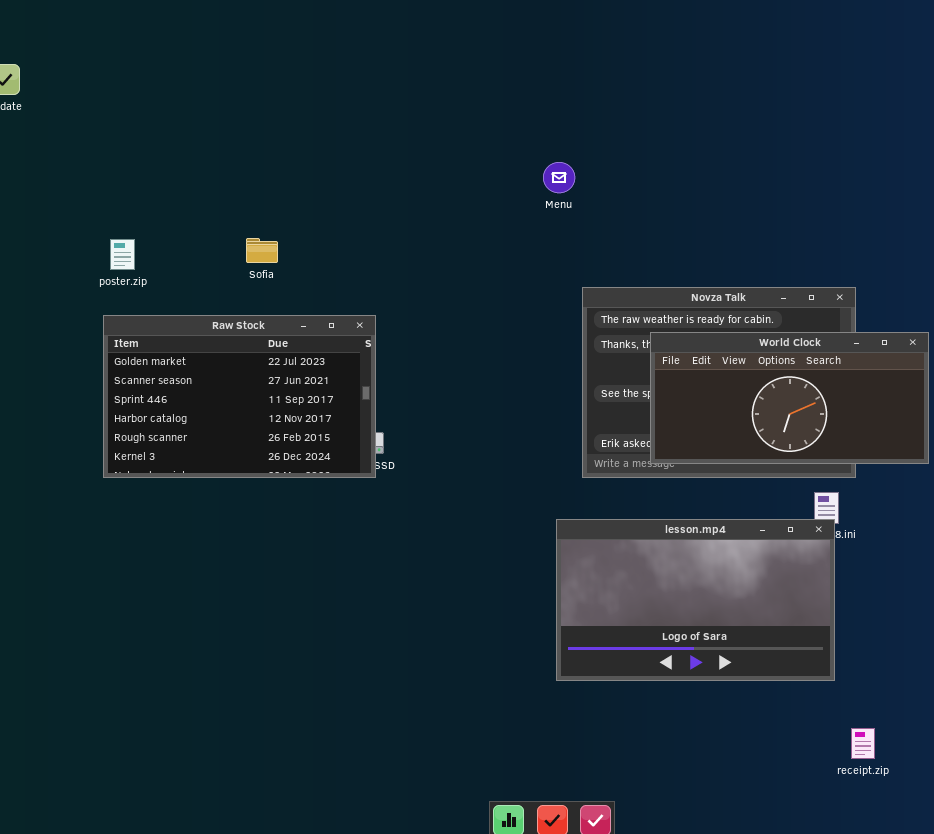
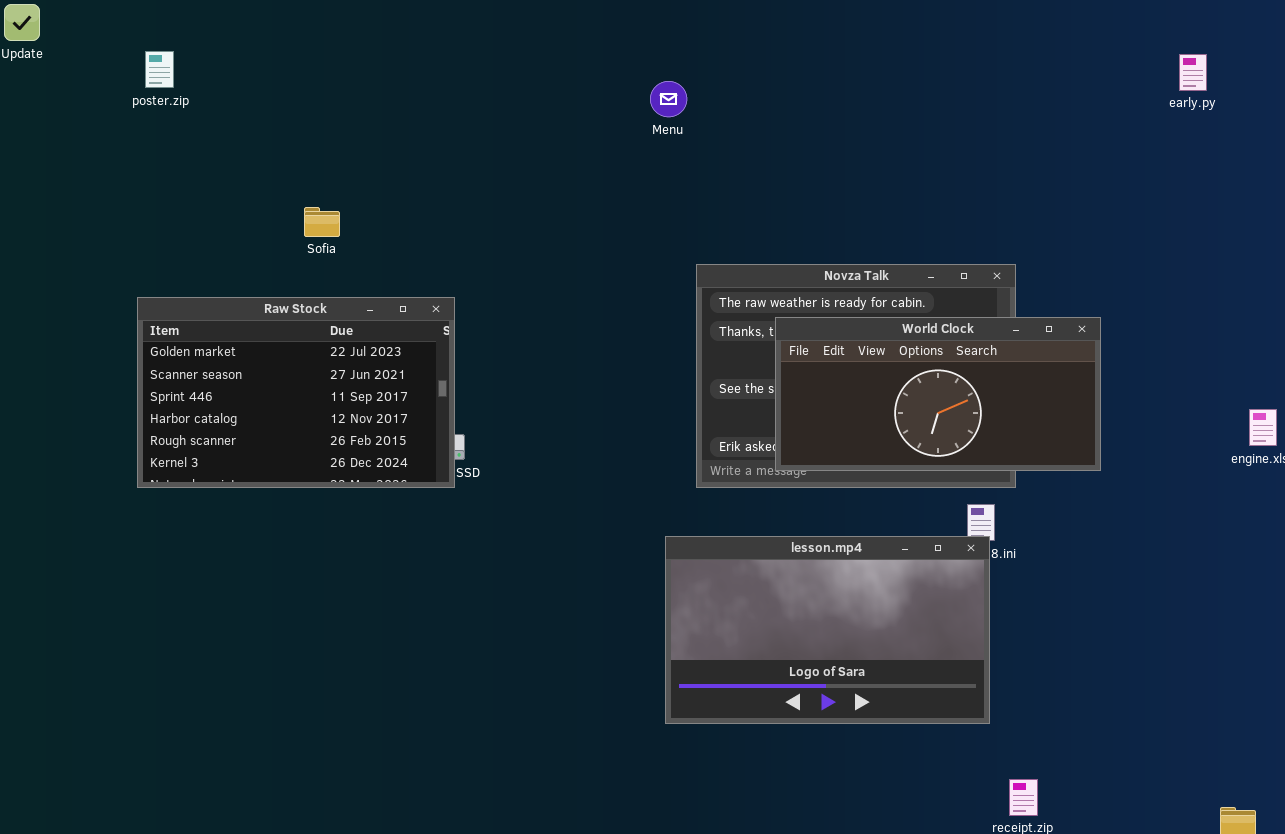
Menu: [543,162,575,193] -> [650,81,687,117], moved
poster.zip: [110,239,135,270] -> [145,51,174,88], moved

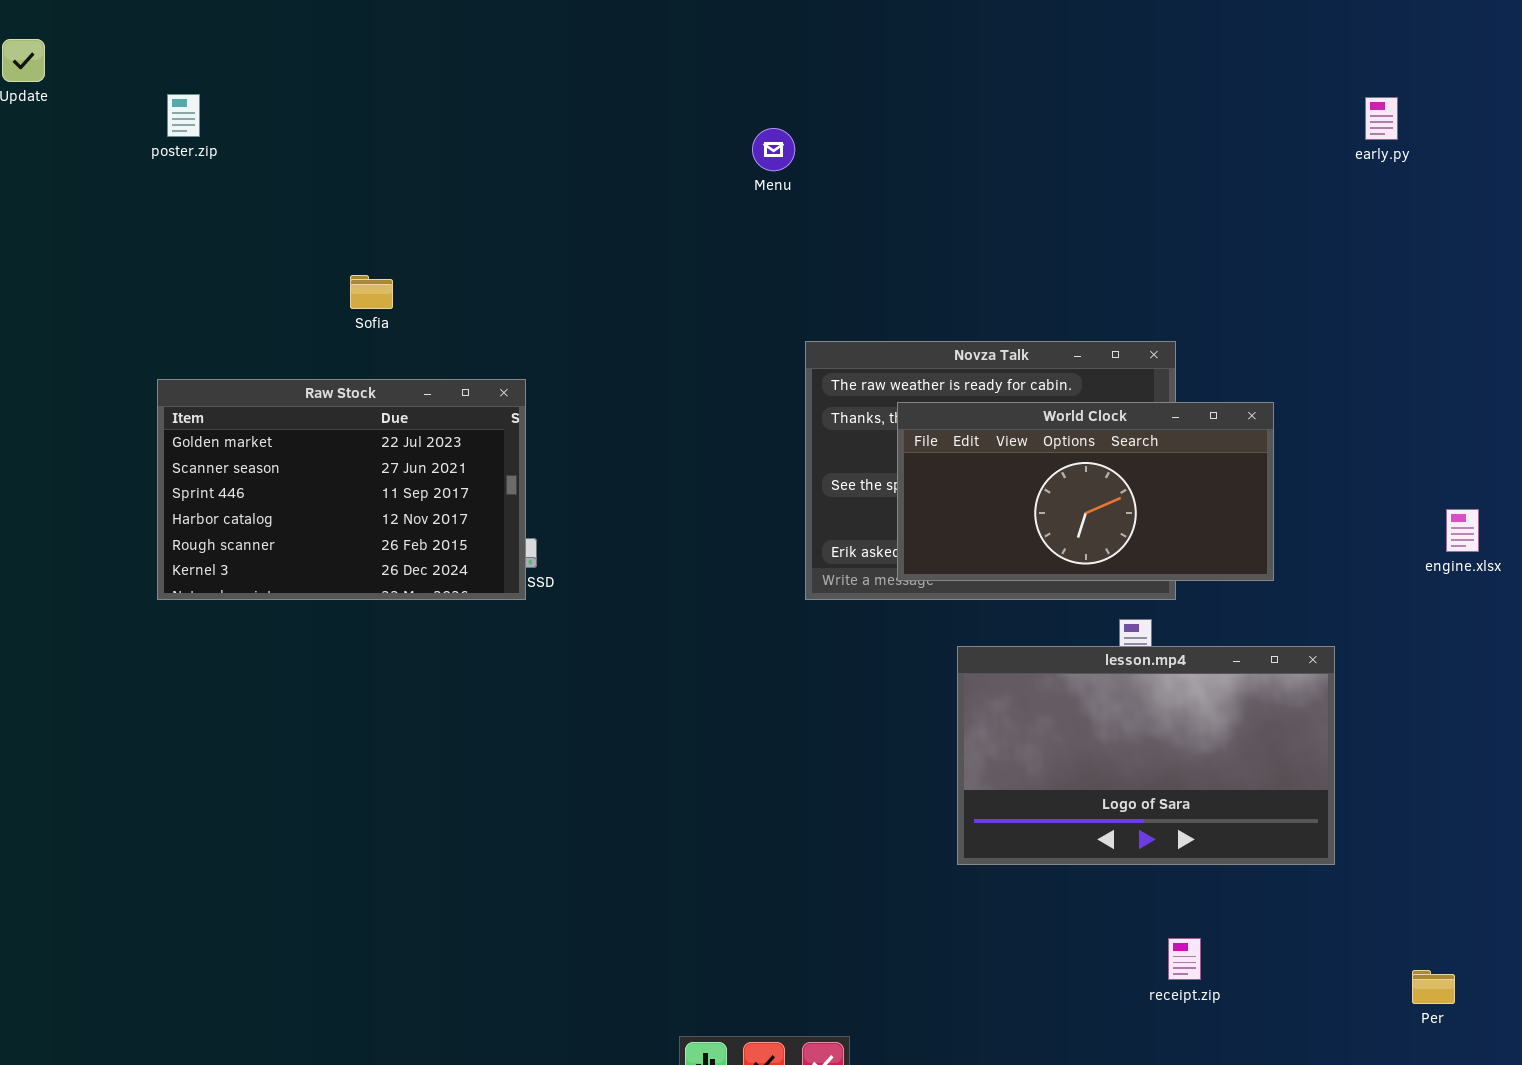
lesson.mp4: [665,536,990,724] -> [957,646,1335,865], moved

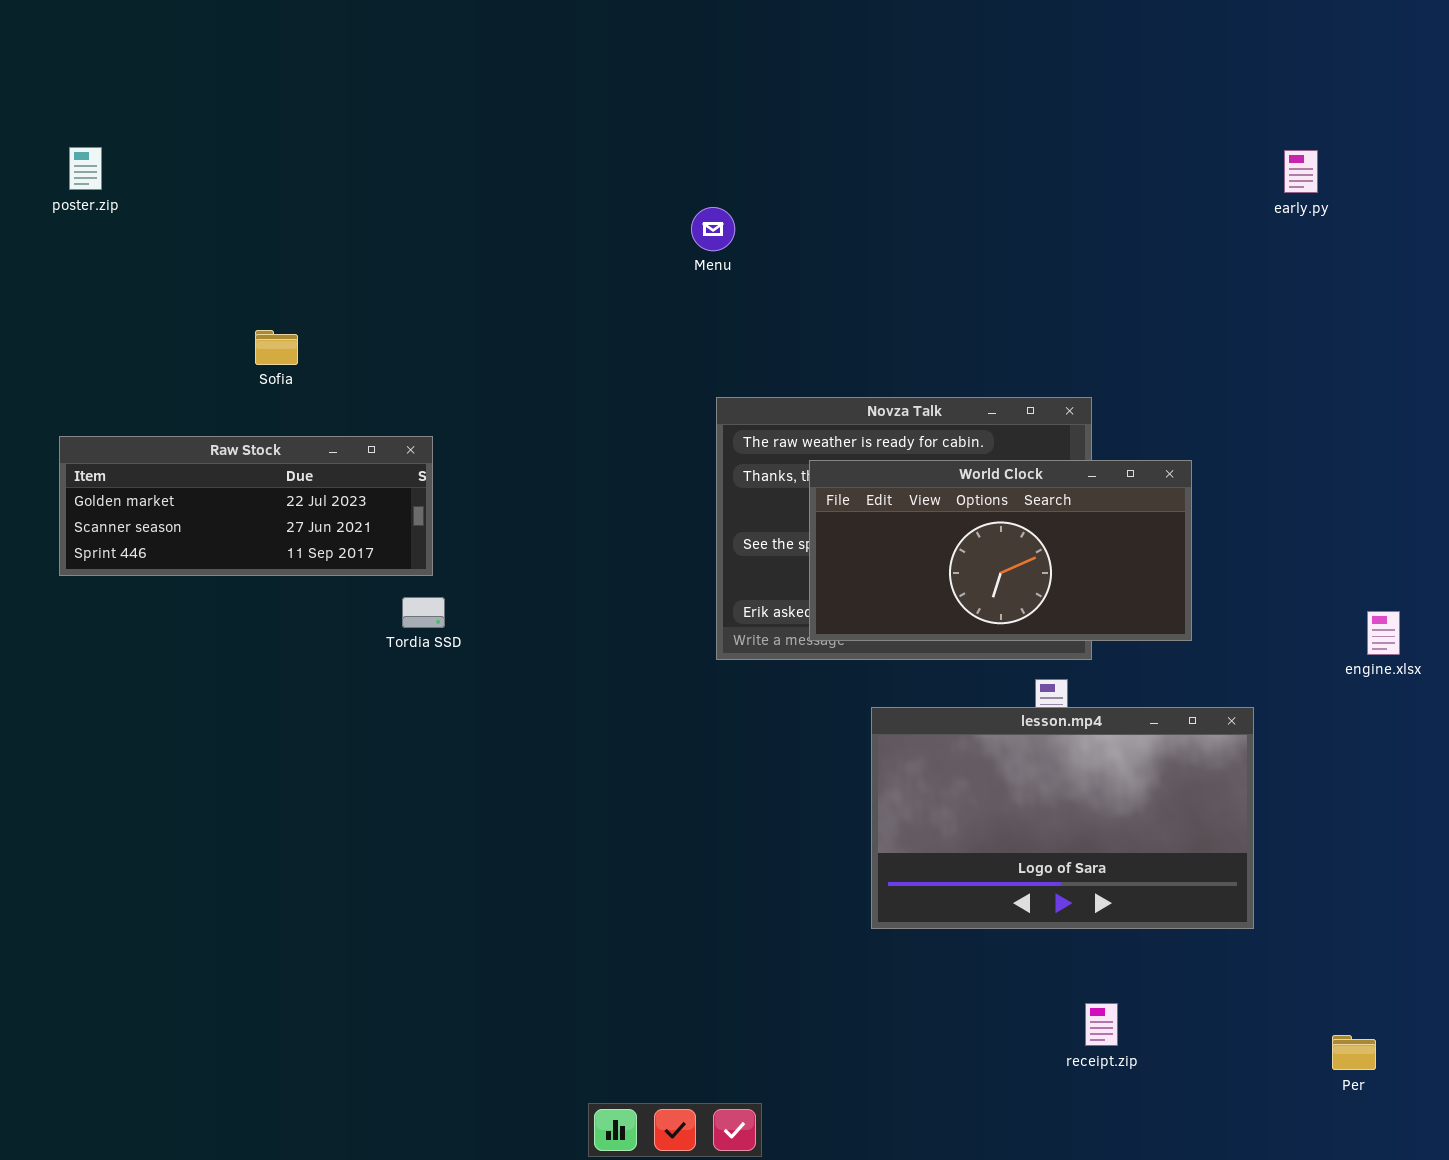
Menu: [752,128,795,171] -> [691,207,735,251], moved
Raw Stock: [157,379,526,600] -> [59,436,433,576], resized
engine.xlsx: [1446,509,1479,552] -> [1367,611,1400,655], moved

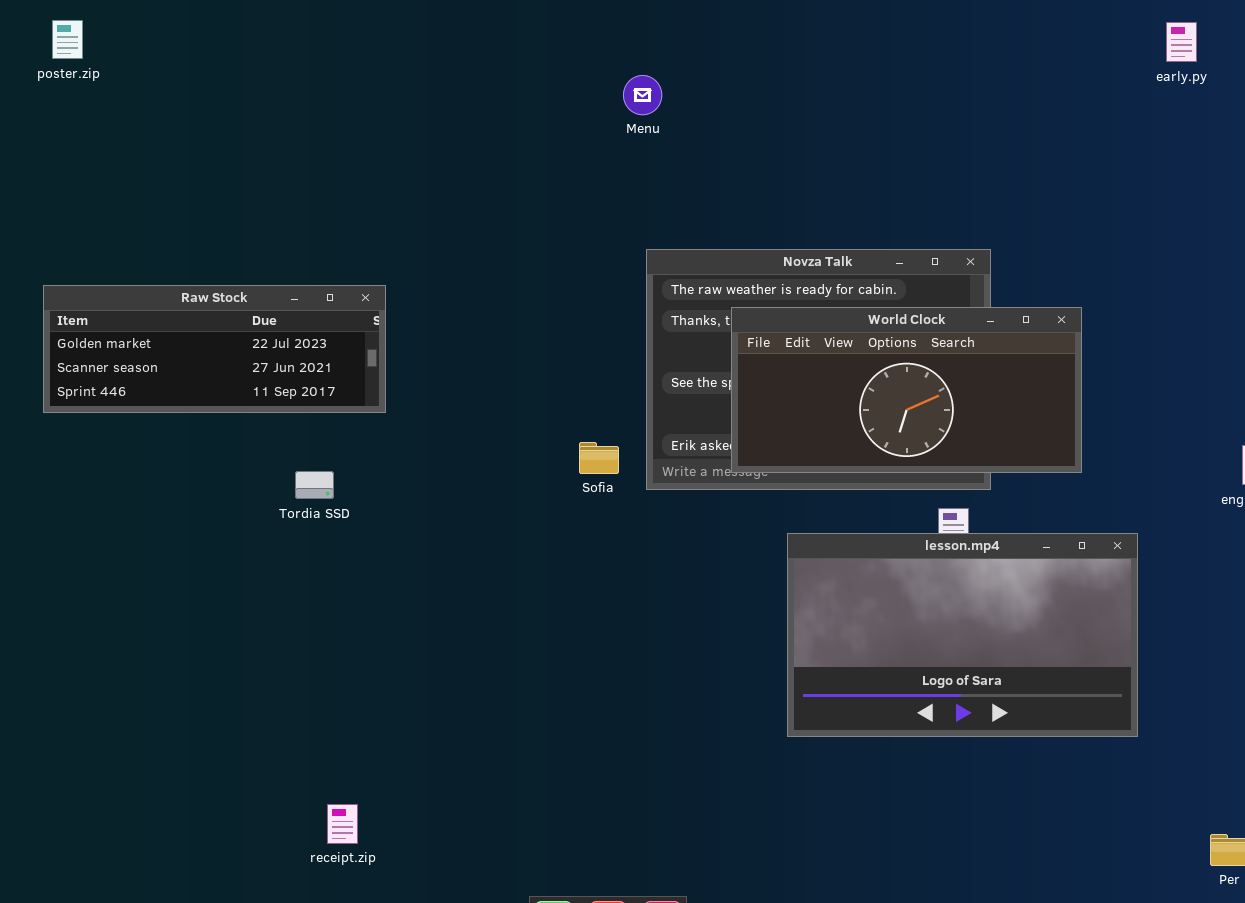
Sofia: [255,330,298,365] -> [579,442,619,474], moved
Tordia SSD: [402,597,445,628] -> [295,471,334,499], moved
receipt.zip: [1085,1003,1118,1046] -> [327,804,358,844], moved

